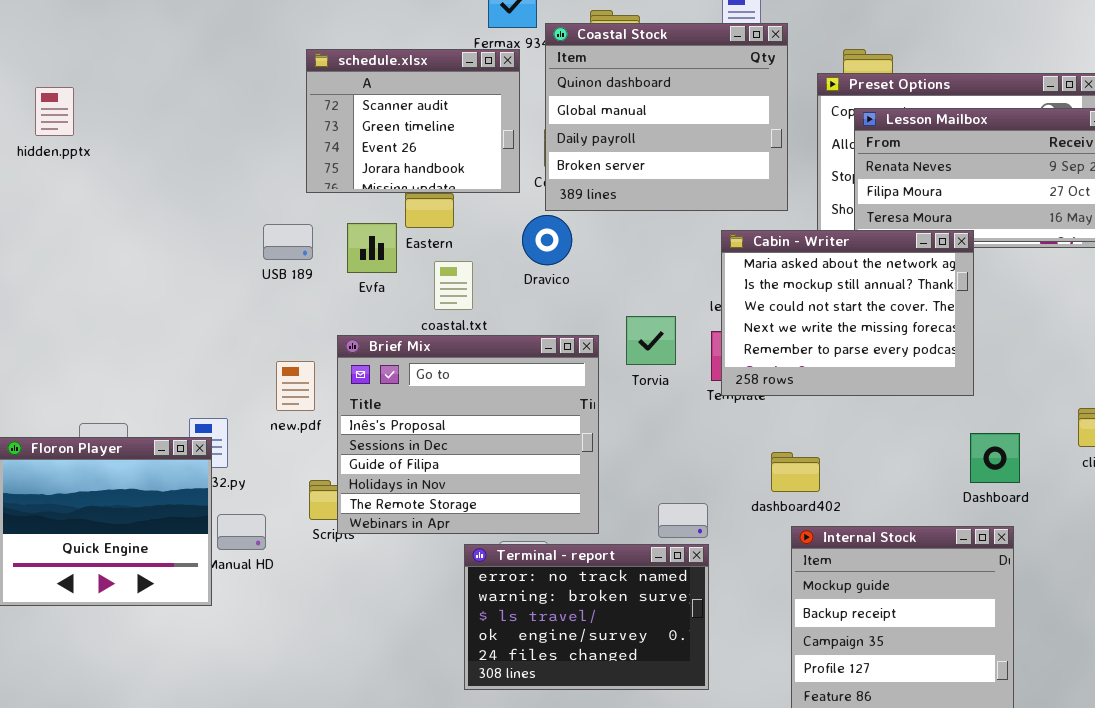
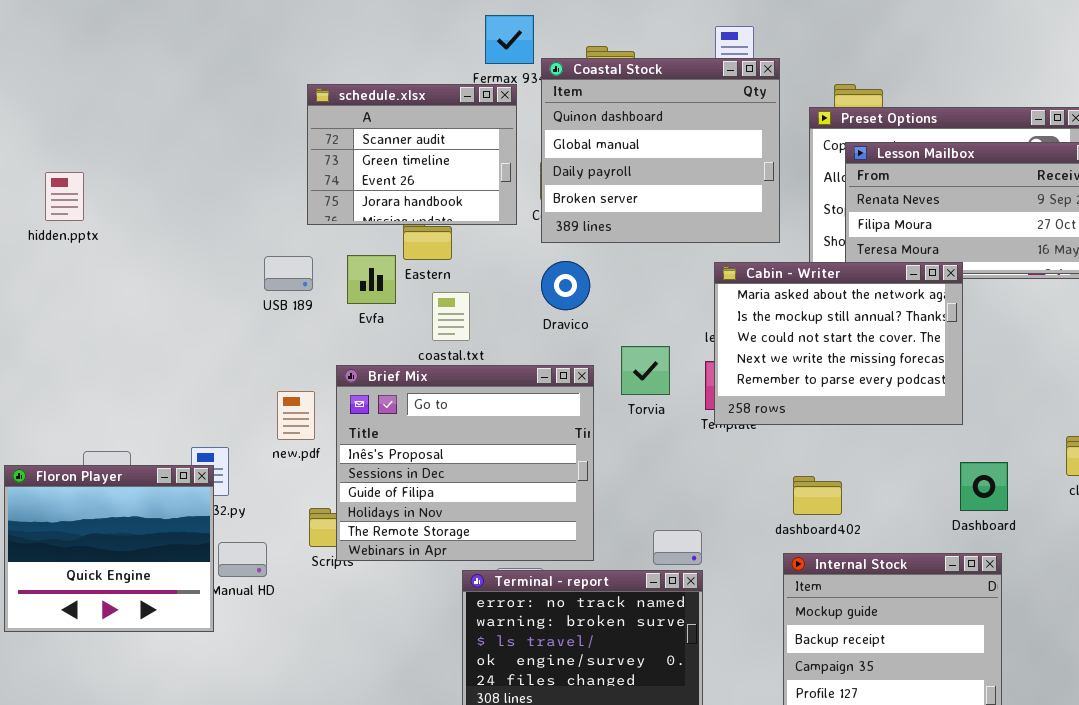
hidden.pptx: [35,87,74,136] -> [45,172,84,221], moved
Dravico: [522,215,572,265] -> [541,261,590,310], moved
dashboard402: [771,452,820,492] -> [793,476,842,515], moved

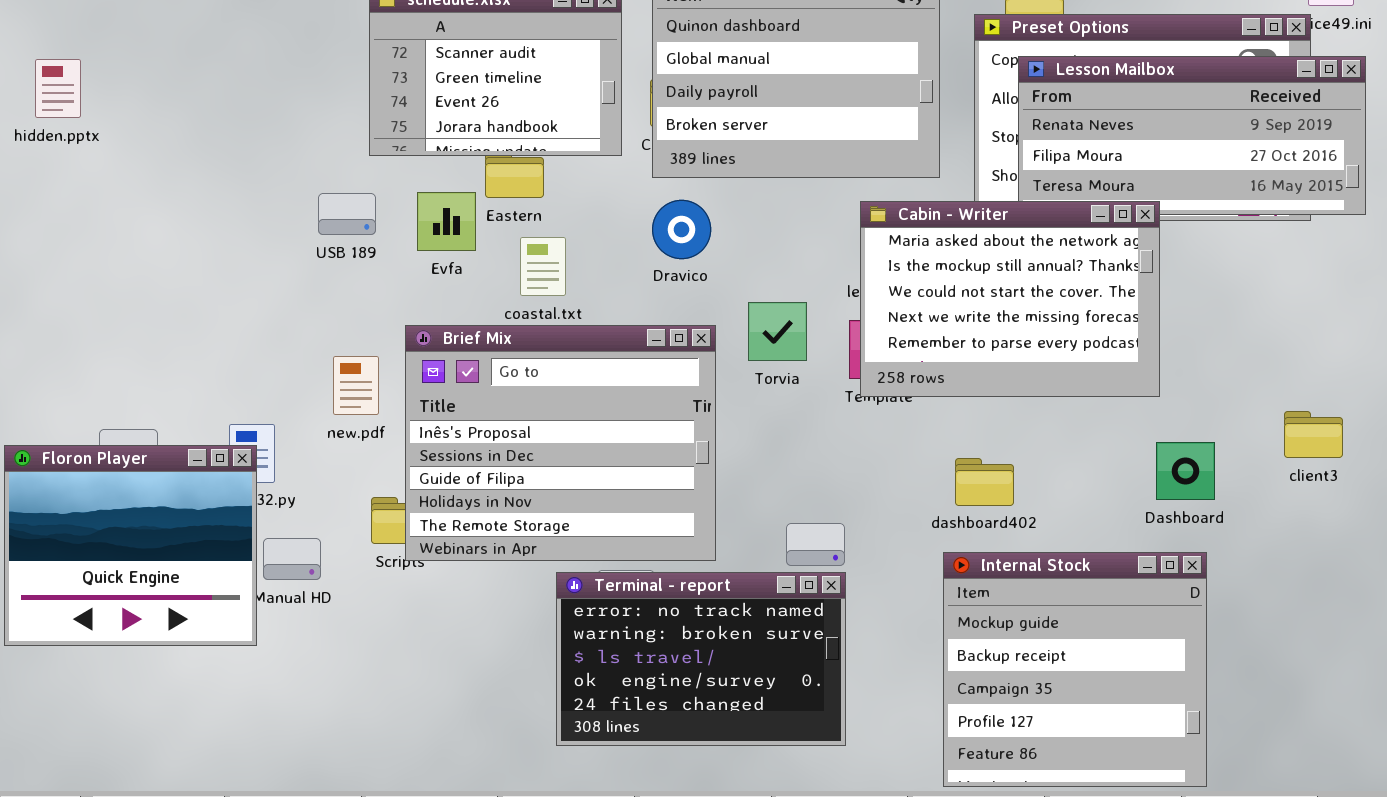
hidden.pptx: [45,172,84,221] -> [35,59,81,118], moved

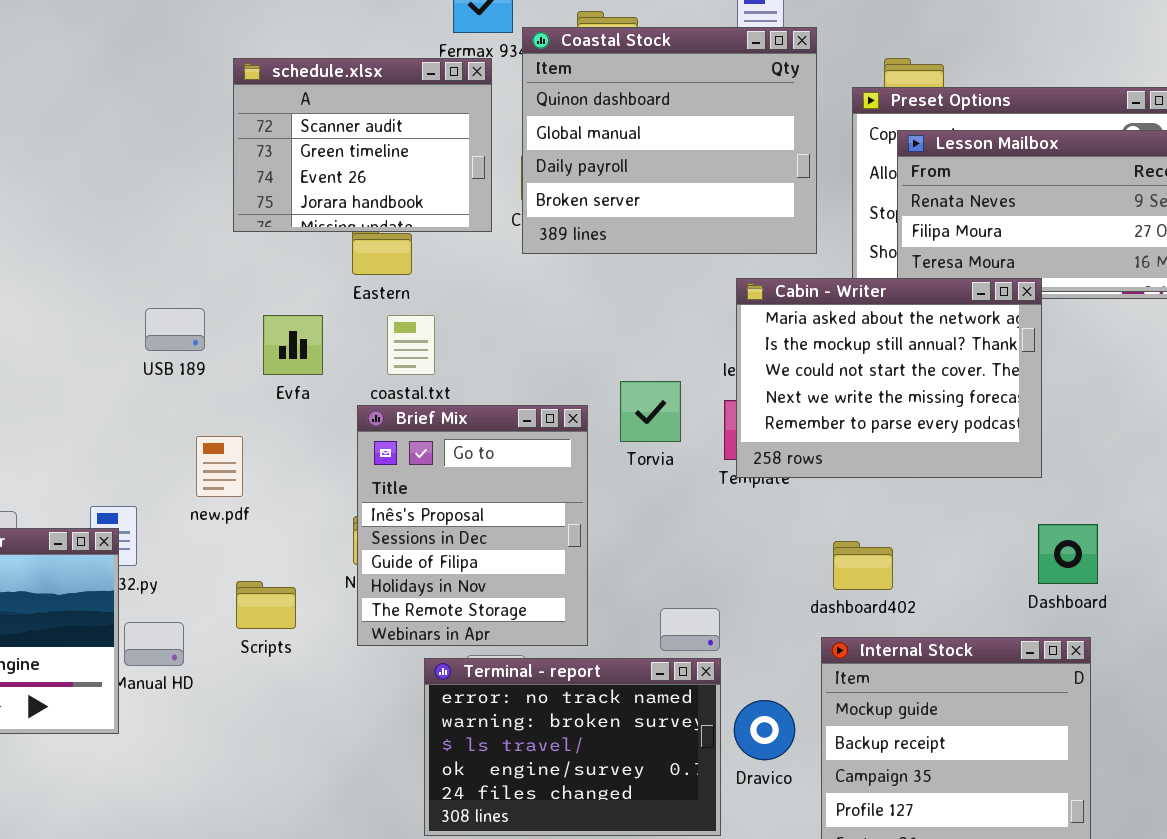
Evfa: [417,192,476,251] -> [263,315,323,375], moved
USB 189: [318,193,376,235] -> [145,308,205,351], moved
Dravico: [652,200,711,259] -> [734,700,795,760], moved
Brief Mix: [405,325,716,561] -> [357,405,588,646], resized

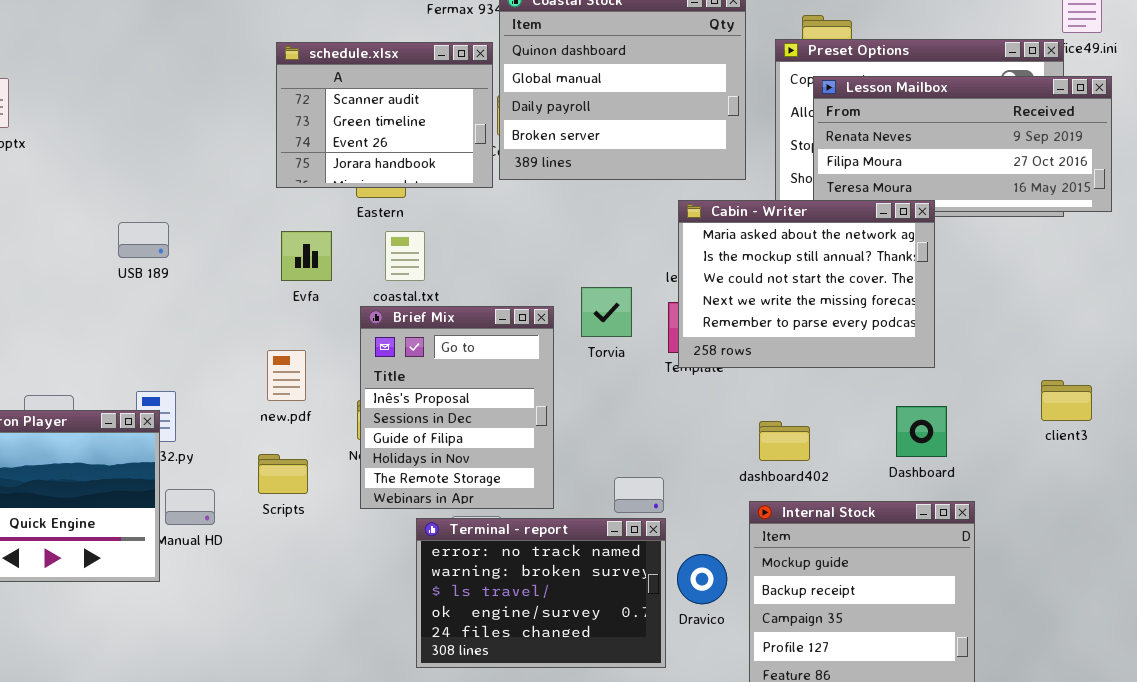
schedule.xlsx: [233,58,492,232] -> [276,42,493,188], moved
USB 189: [145,308,205,351] -> [118,222,169,258], moved
new.pdf: [196,436,243,497] -> [267,350,306,401], moved
Dashboard: [1038,524,1098,584] -> [896,406,947,457], moved

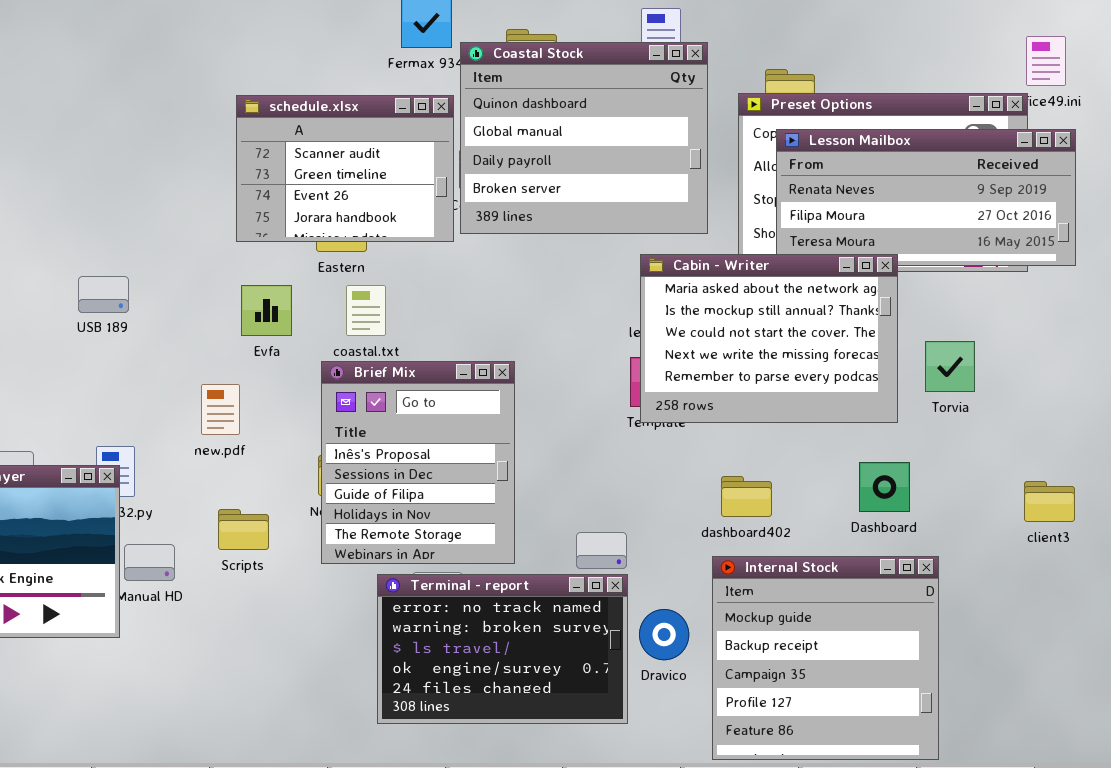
Torvia: [581,287,632,337] -> [925,341,975,392], moved
new.pdf: [267,350,306,401] -> [201,384,240,435], moved
client3: [1041,380,1092,421] -> [1024,481,1075,522], moved

